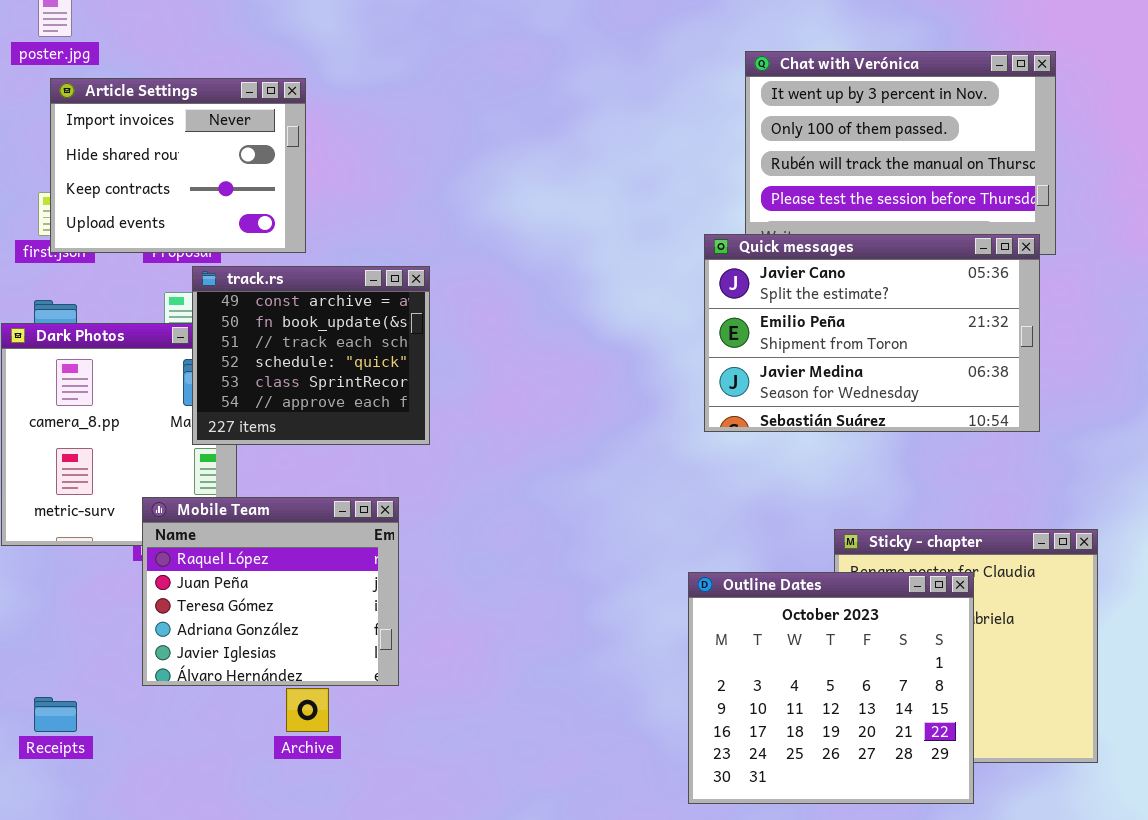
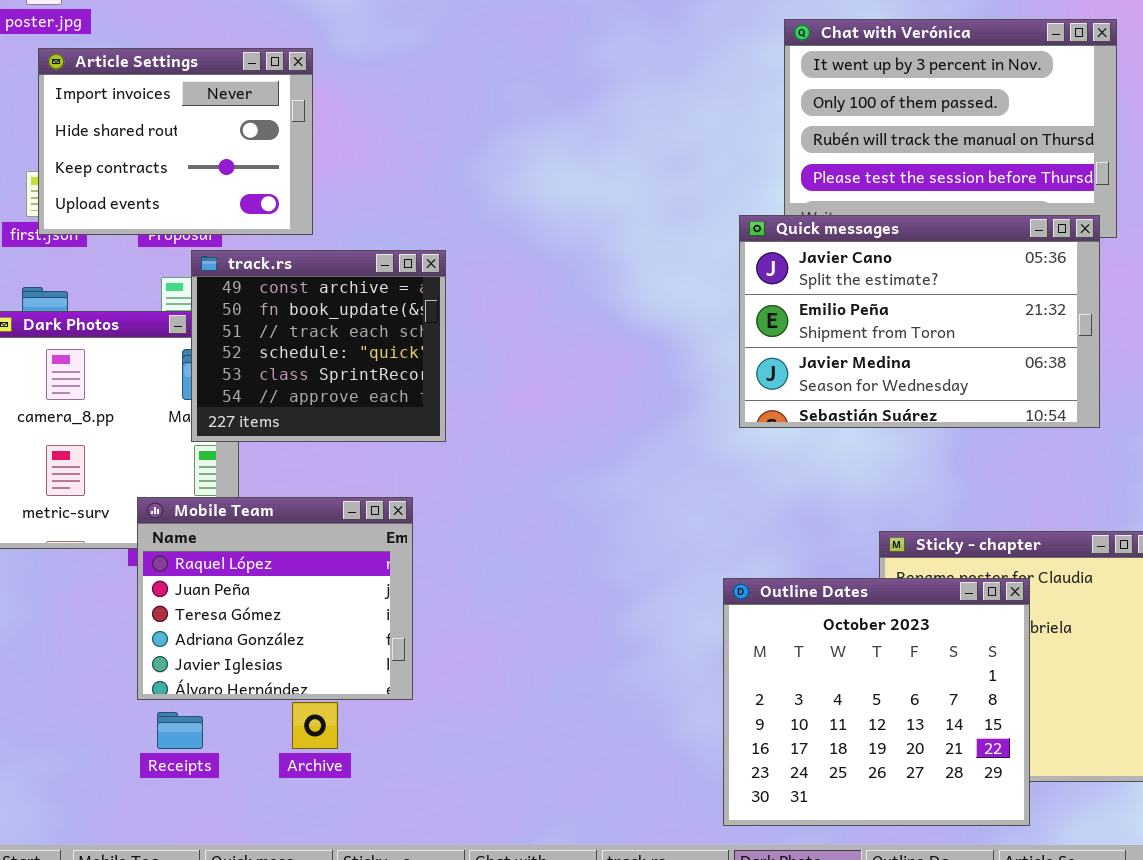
Receipts: [34,697,77,732] -> [157,712,203,749], moved

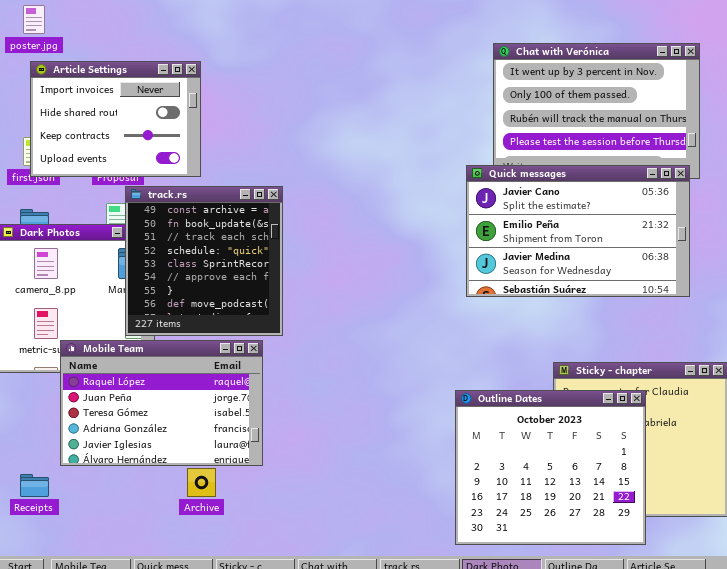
track.rs: [191,250,446,442] -> [125,186,283,336], resized
Mobile Team: [137,497,413,700] -> [60,340,263,466], resized
Receipts: [157,712,203,749] -> [20,474,49,497], moved

